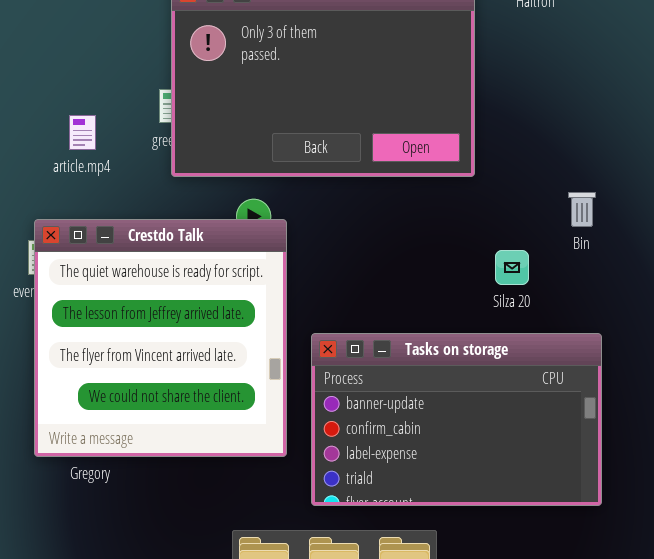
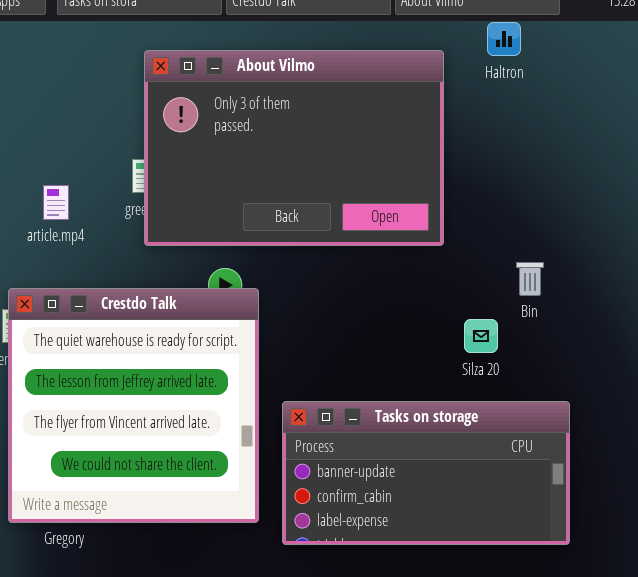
Bin: [568,192,596,227] -> [516,262,544,296], moved
Tasks on storage: [311,333,602,506] -> [282,401,570,545], resized

